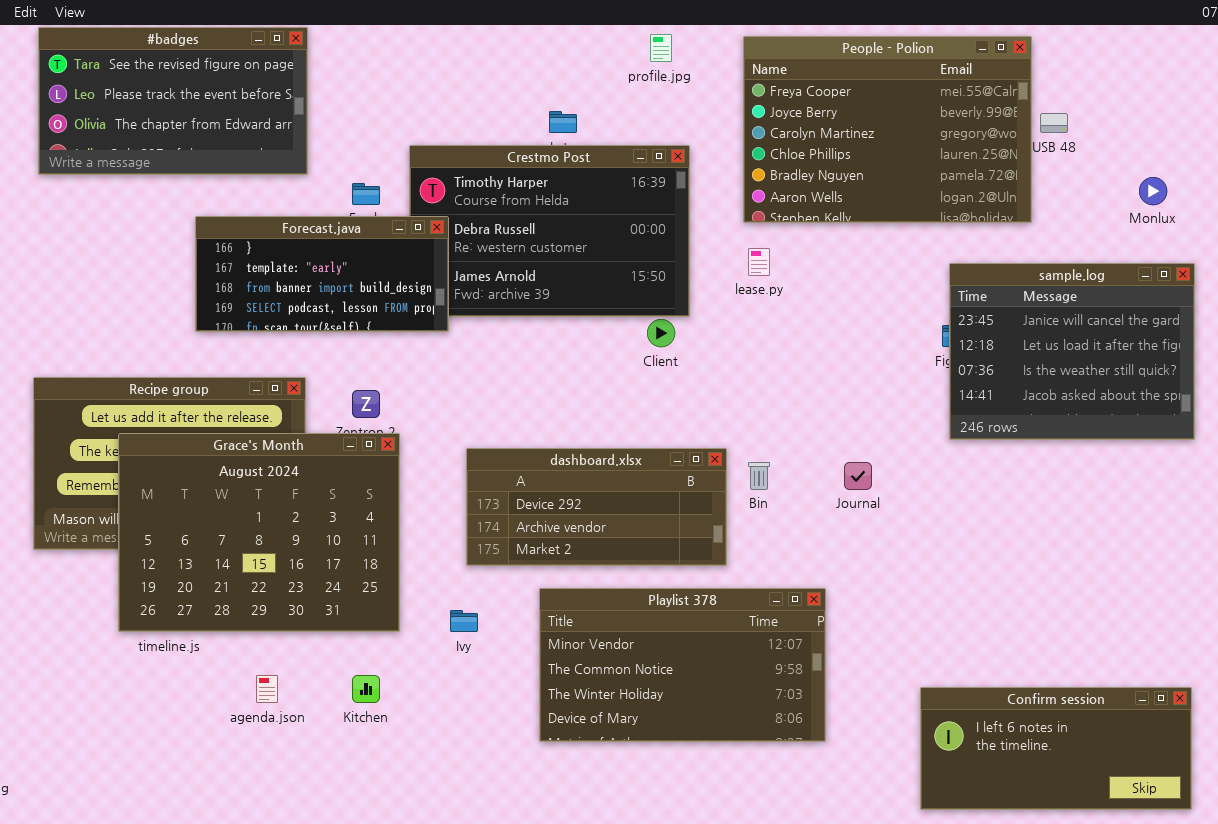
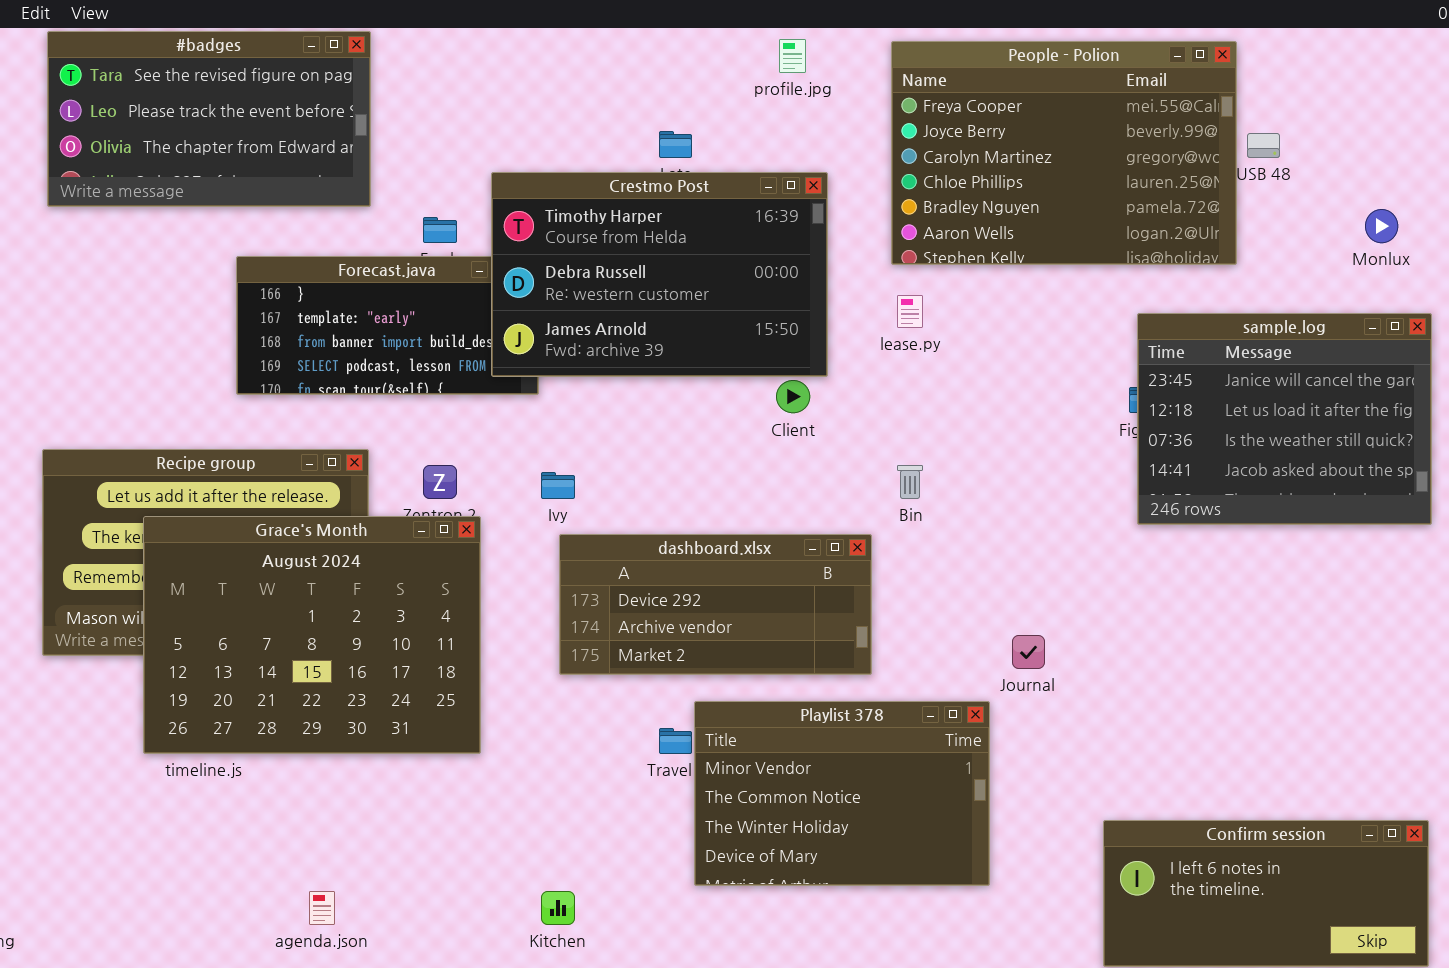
Crestmo Post: [409,145,690,317] -> [491,172,828,377], raised
Bin: [748,462,770,490] -> [897,465,923,499], moved
Journal: [844,462,872,490] -> [1012,635,1045,669], moved
Playlist 378: [539,588,826,742] -> [694,701,990,886], resized
Ivy: [450,610,478,632] -> [541,472,575,499], moved
agenda.json: [256,675,278,703] -> [309,891,335,925], moved
Kitchen: [352,675,380,703] -> [541,891,575,925], moved

